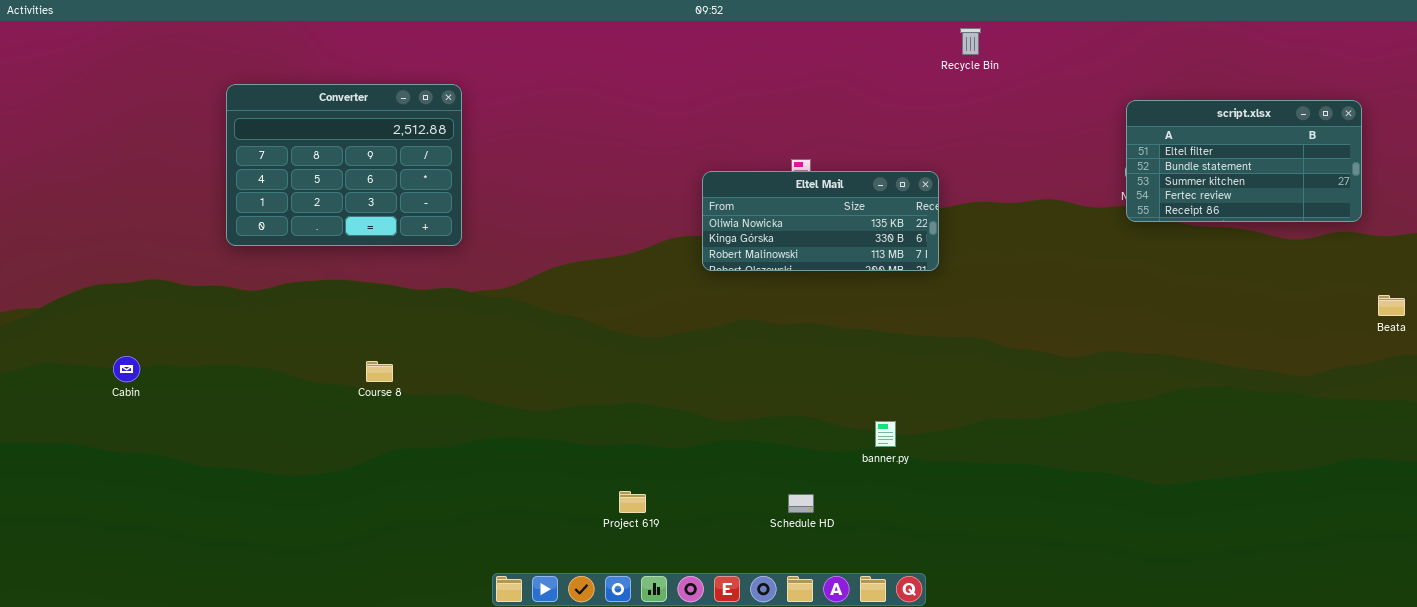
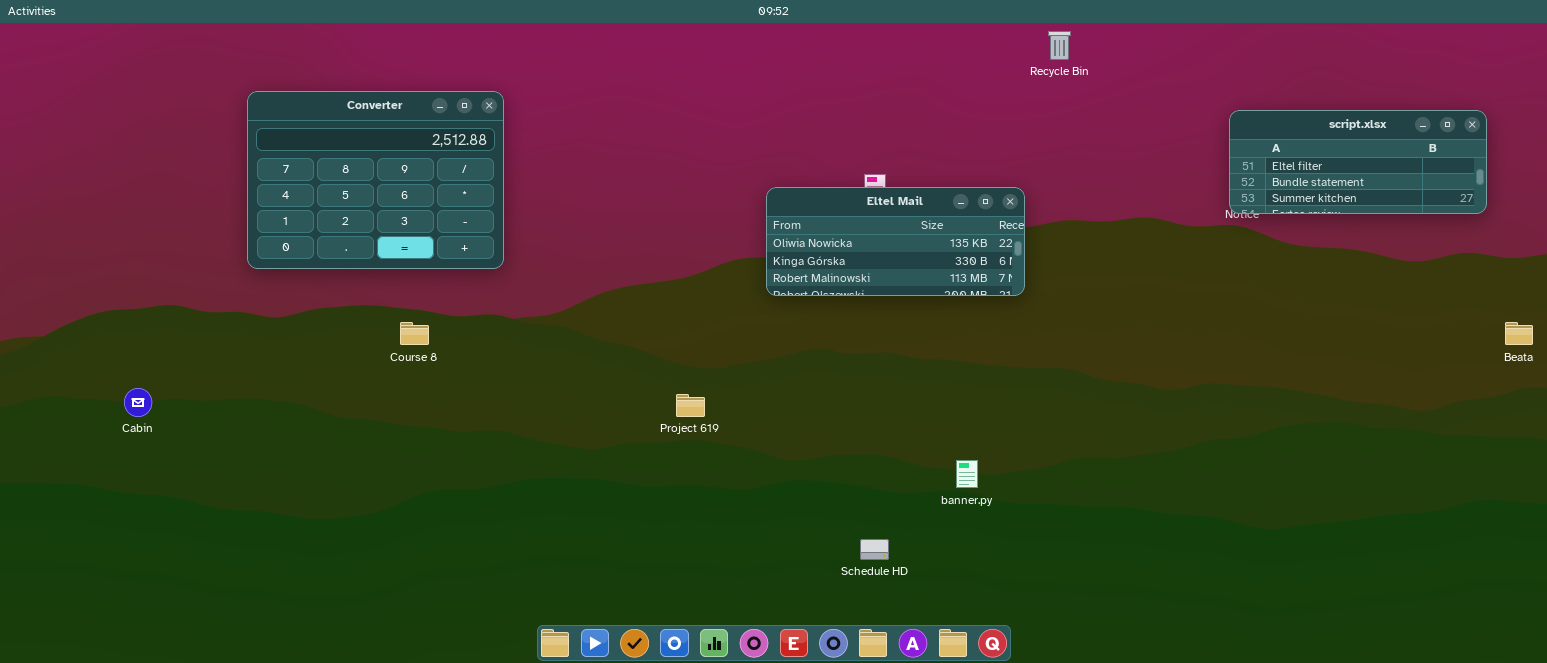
script.xlsx: [1126,100,1362,222] -> [1229,110,1487,214], resized
Course 8: [366,361,393,382] -> [400,322,429,345], moved
Project 619: [619,491,646,513] -> [676,394,705,417], moved

